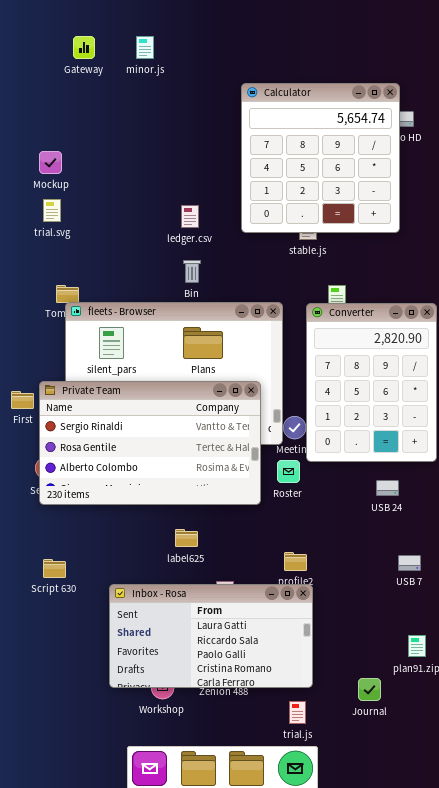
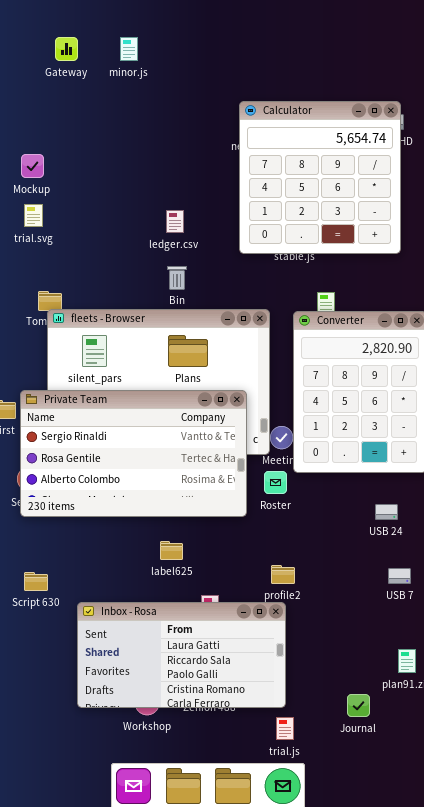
Calculator: [241,83,400,233] -> [239,101,401,254], moved
USB 24: [376,480,399,496] -> [375,504,398,520], moved
Inbox - Rosa: [109,584,313,688] -> [77,602,286,708], moved

